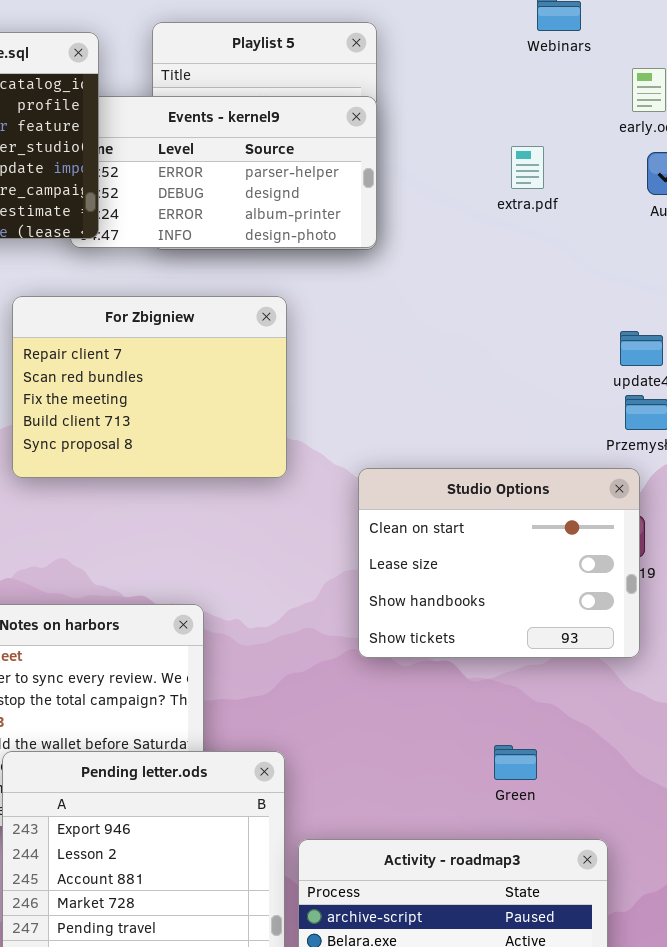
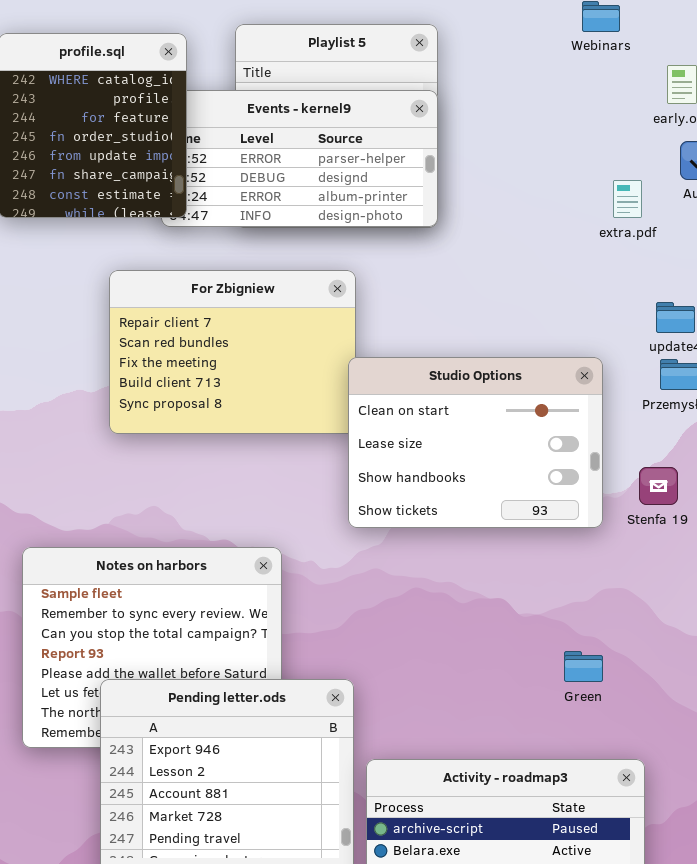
extra.pdf: [511,146,544,189] -> [613,180,642,218], moved
Studio Options: [358,468,640,658] -> [348,357,603,528], moved
Green: [494,745,537,780] -> [564,651,603,682], moved

